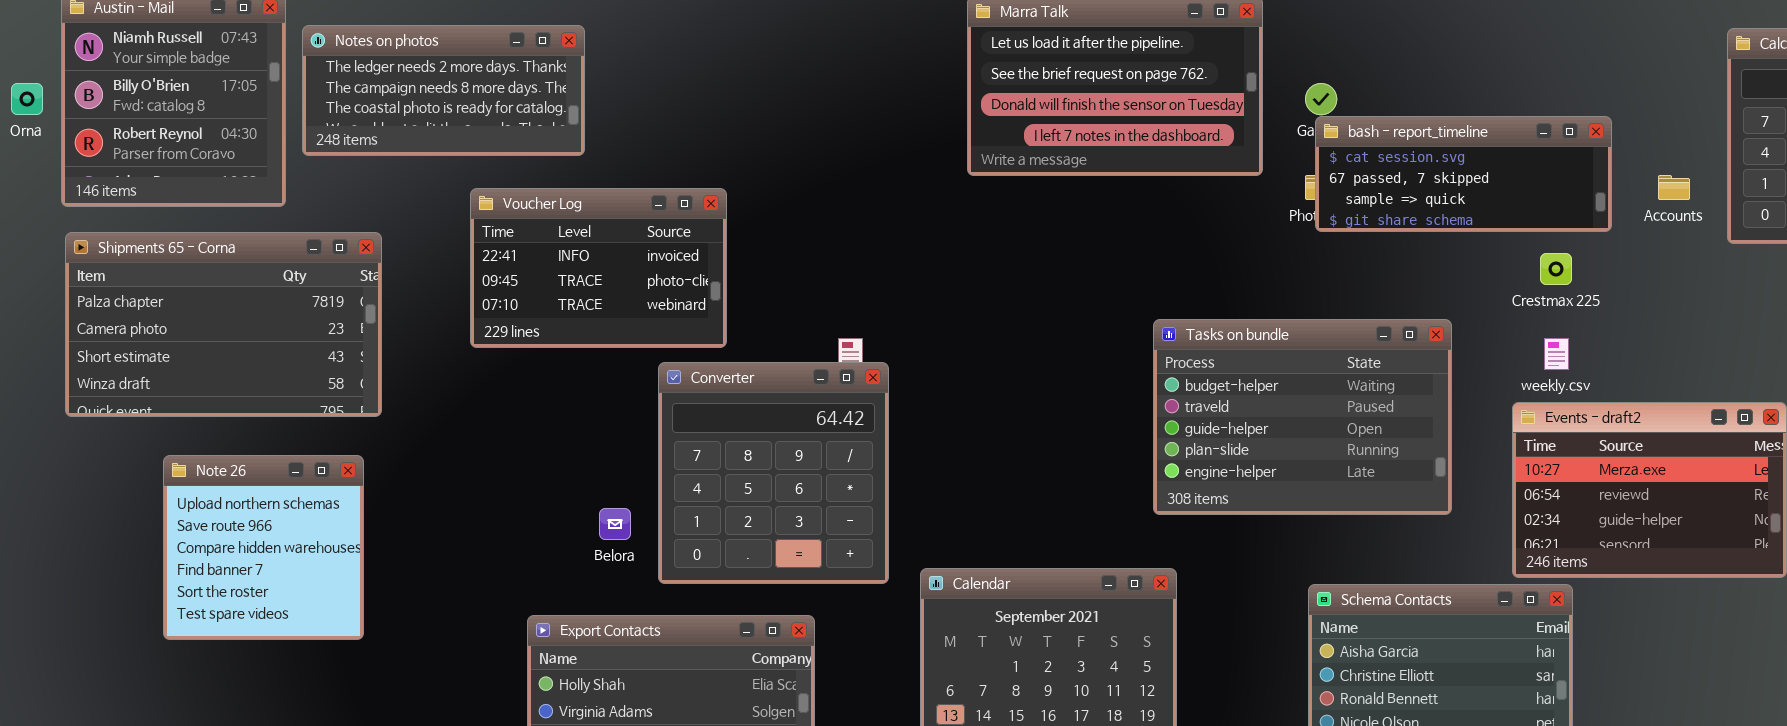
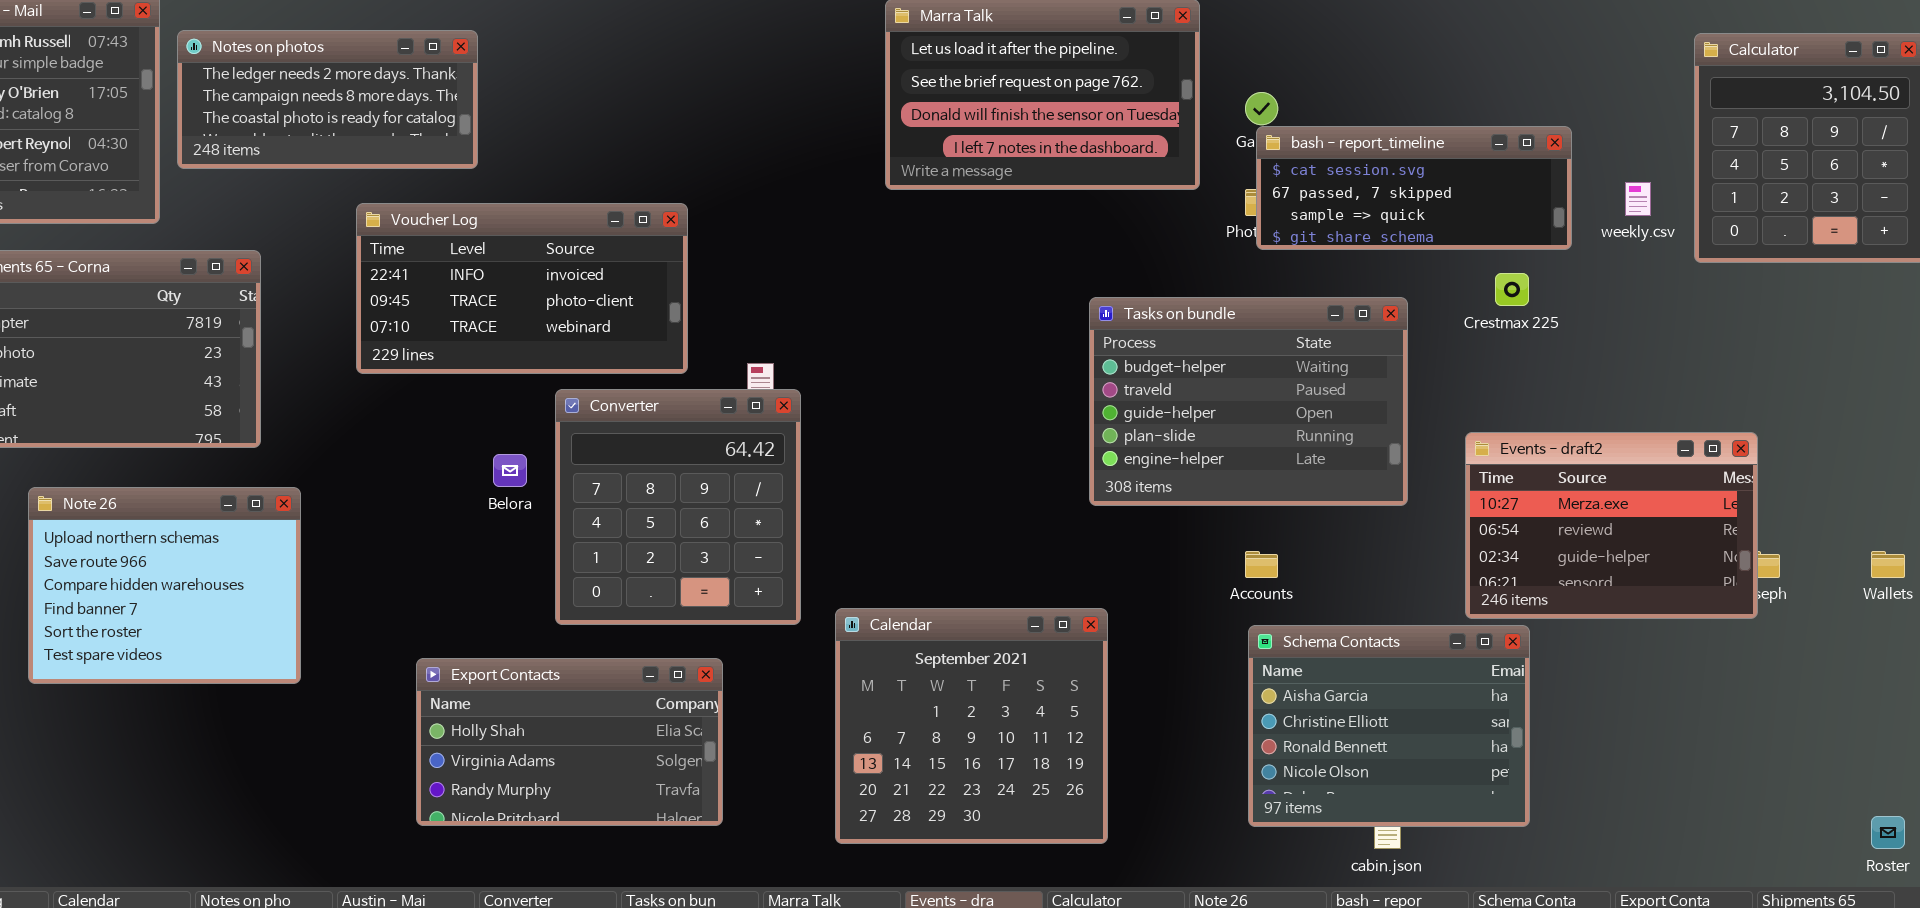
Accounts: [1658,175,1690,200] -> [1245,551,1278,578], moved
Voucher Log: [470,188,727,348] -> [356,203,688,374], resized
Tasks on bundle: [1153,319,1452,515] -> [1089,297,1408,506], moved
weekly.csv: [1544,338,1569,370] -> [1625,182,1651,216], moved
Note 26: [163,455,364,640] -> [28,487,301,684], resized
Belora: [599,508,631,540] -> [493,454,527,487], moved

